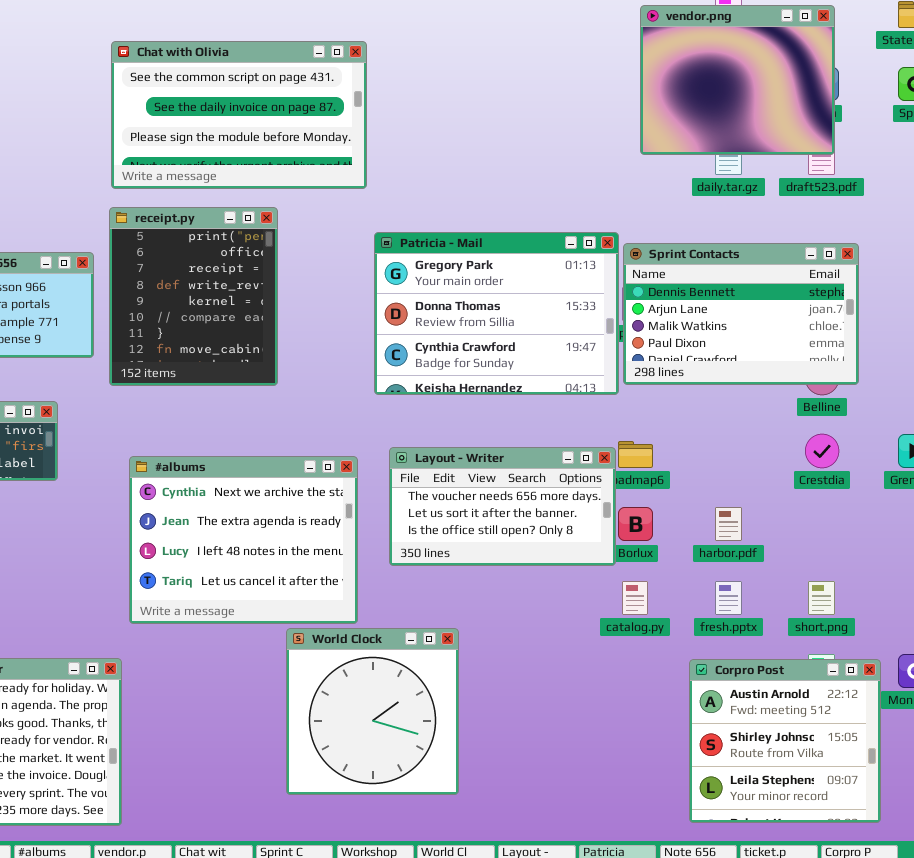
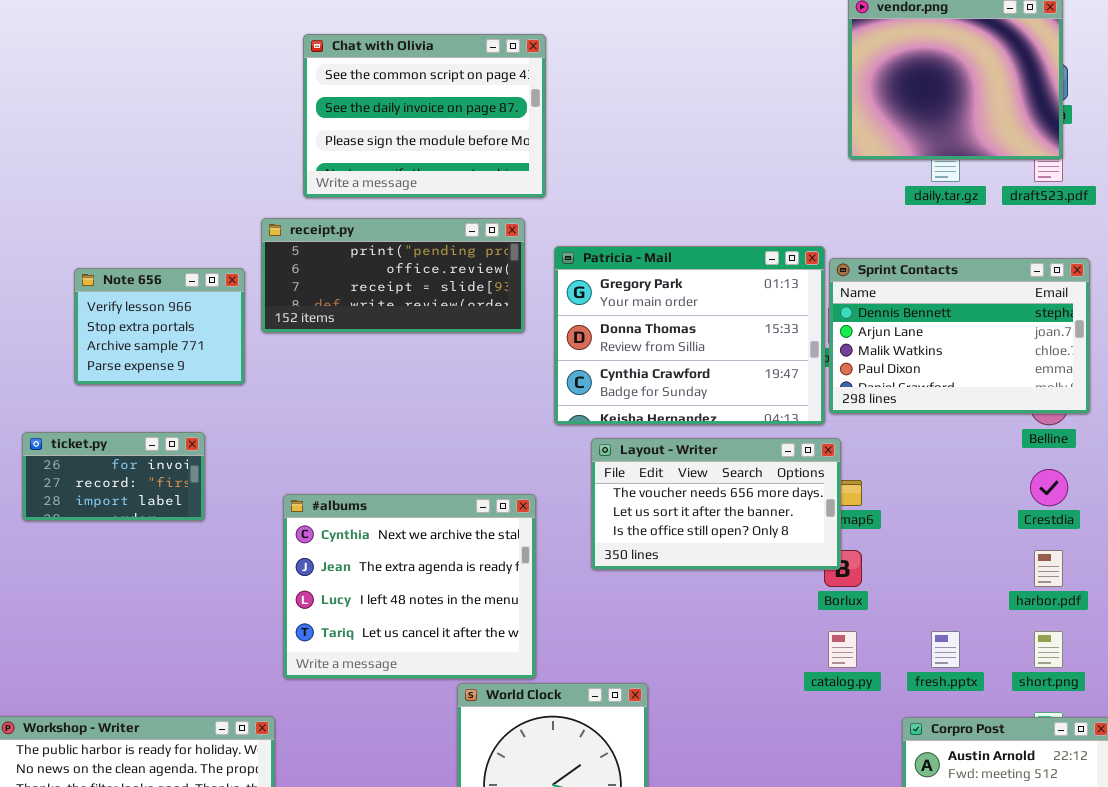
Chat with Olivia: [111,41,367,189] -> [303,34,546,198], resized
receipt.py: [109,207,278,386] -> [261,218,525,333], resized
Layout - Writer: [389,447,616,566] -> [591,438,841,570], moved
harbor.pdf: [715,507,742,541] -> [1034,550,1063,587], moved

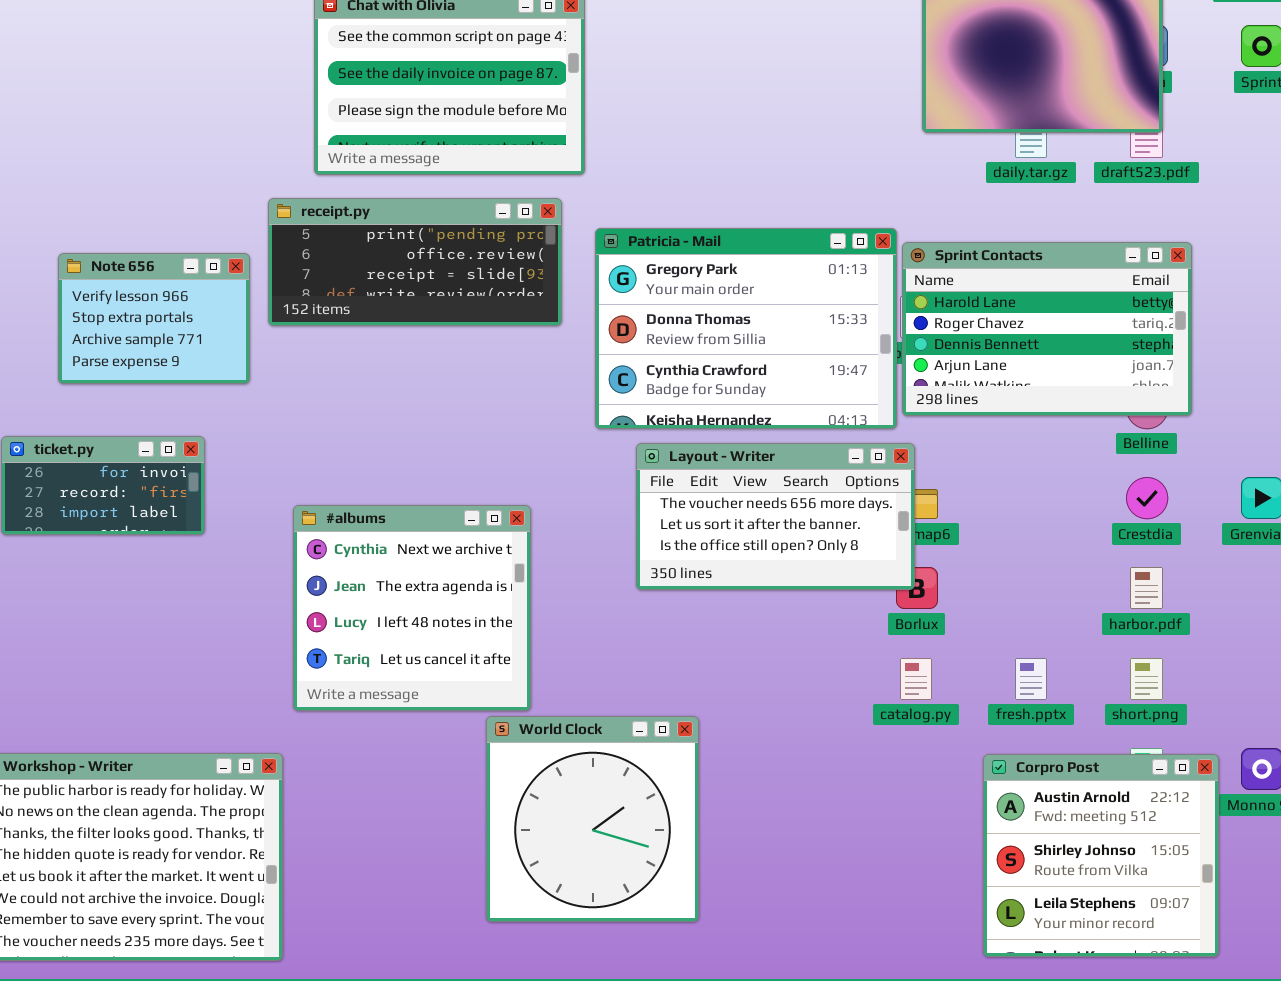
Sprint Contacts: [829,258,1090,414] -> [902,242,1192,416], scrolled up 2 rows
#albums: [283,494,536,679] -> [293,505,531,711], resized

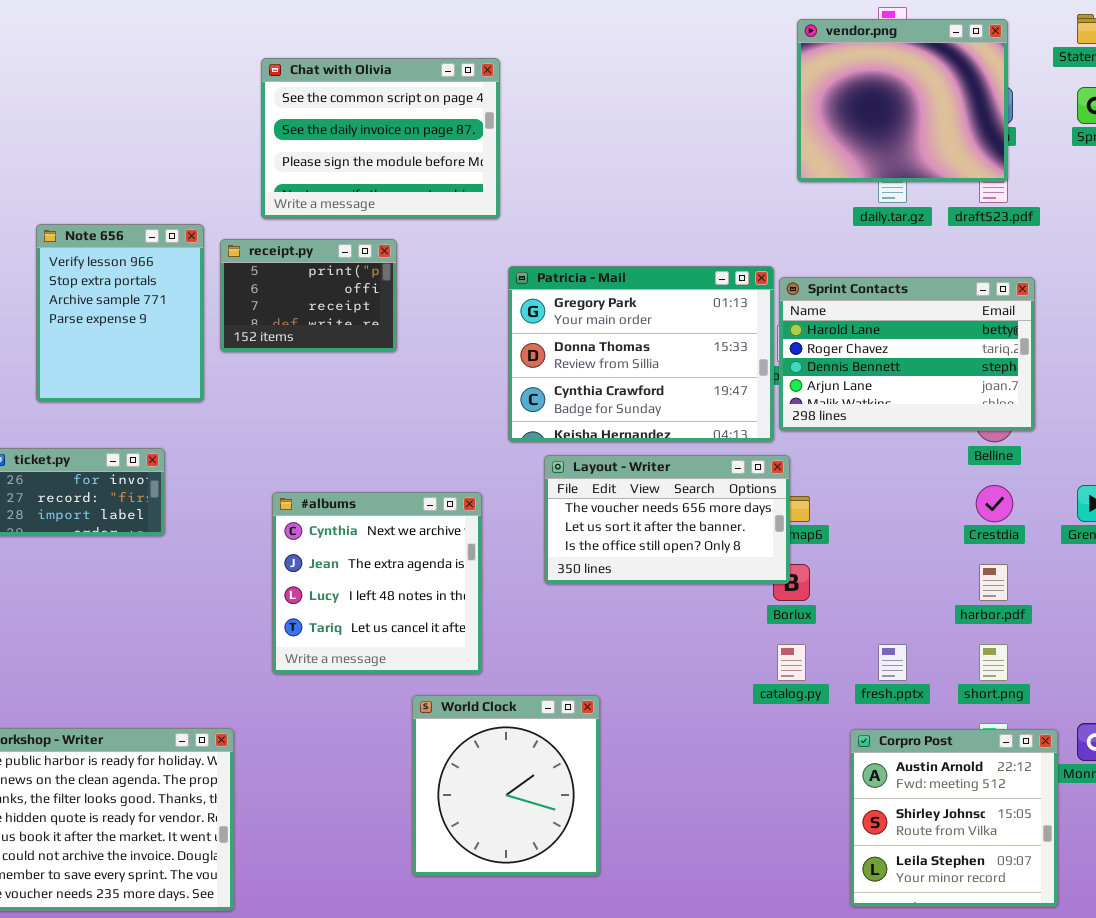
receipt.py: [268,198,562,326] -> [220,239,397,352], resized
Note 656: [58,253,250,384] -> [36,224,204,402], resized
#albums: [293,505,531,711] -> [272,492,482,674], moved

